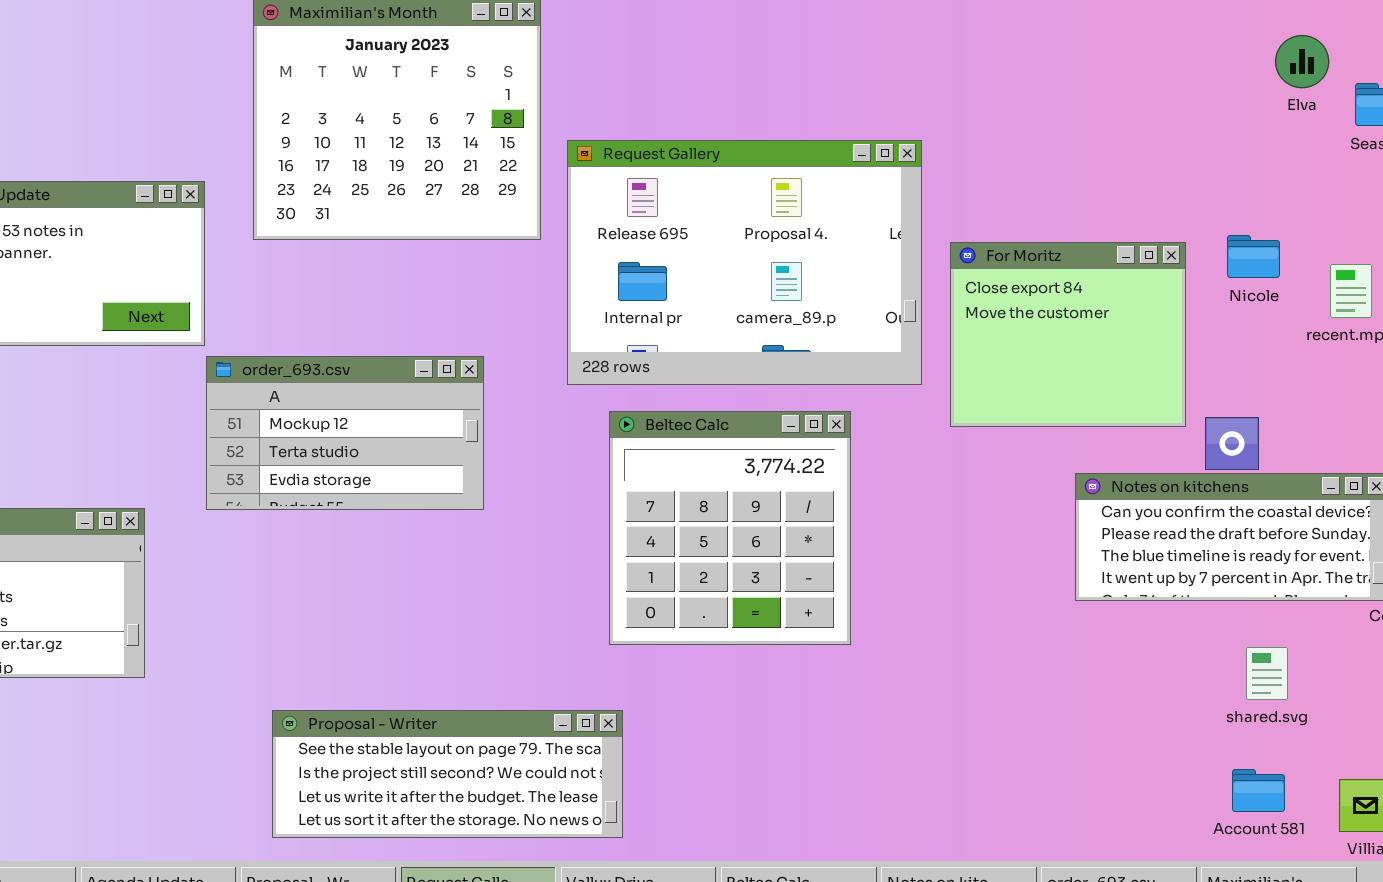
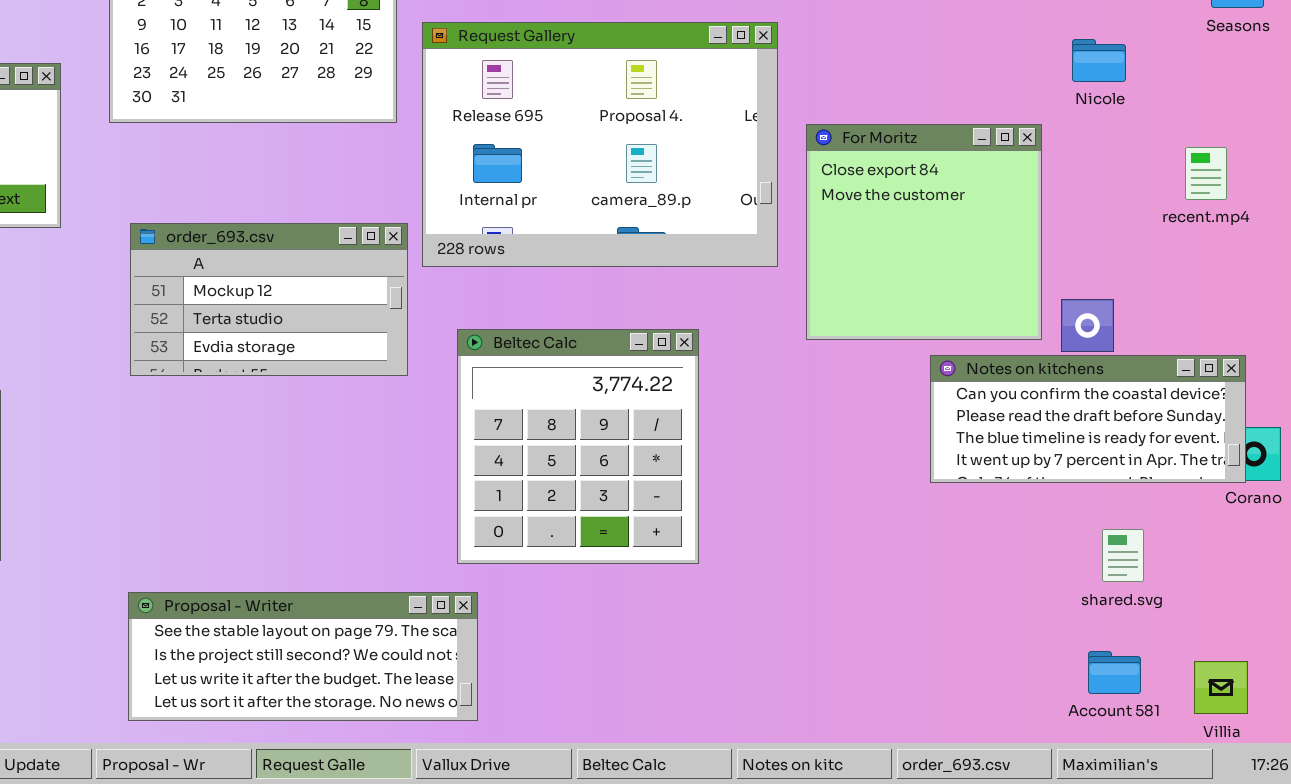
Nicole: [1227,235,1280,278] -> [1072,39,1126,82], moved
For Moritz: [950,242,1186,427] -> [806,124,1042,340], resized
order_693.csv: [206,356,484,510] -> [130,223,408,376], moved
Beltec Calc: [609,411,851,645] -> [457,329,699,564], moved

